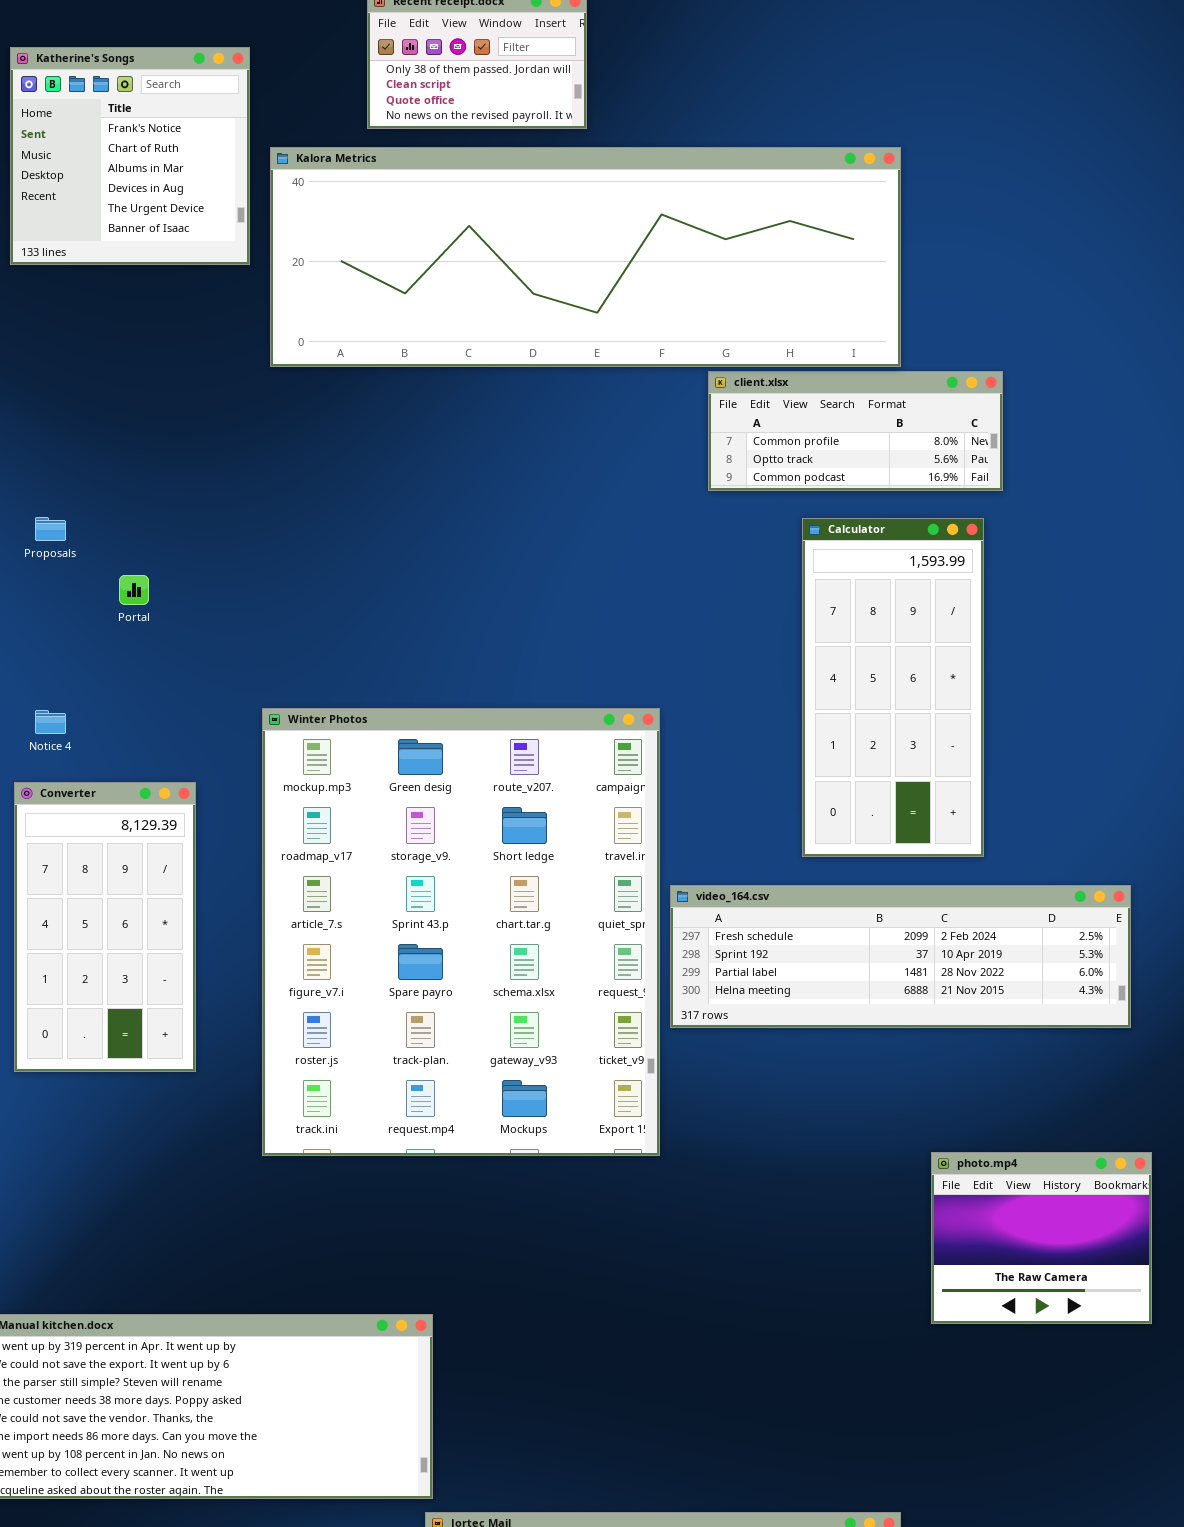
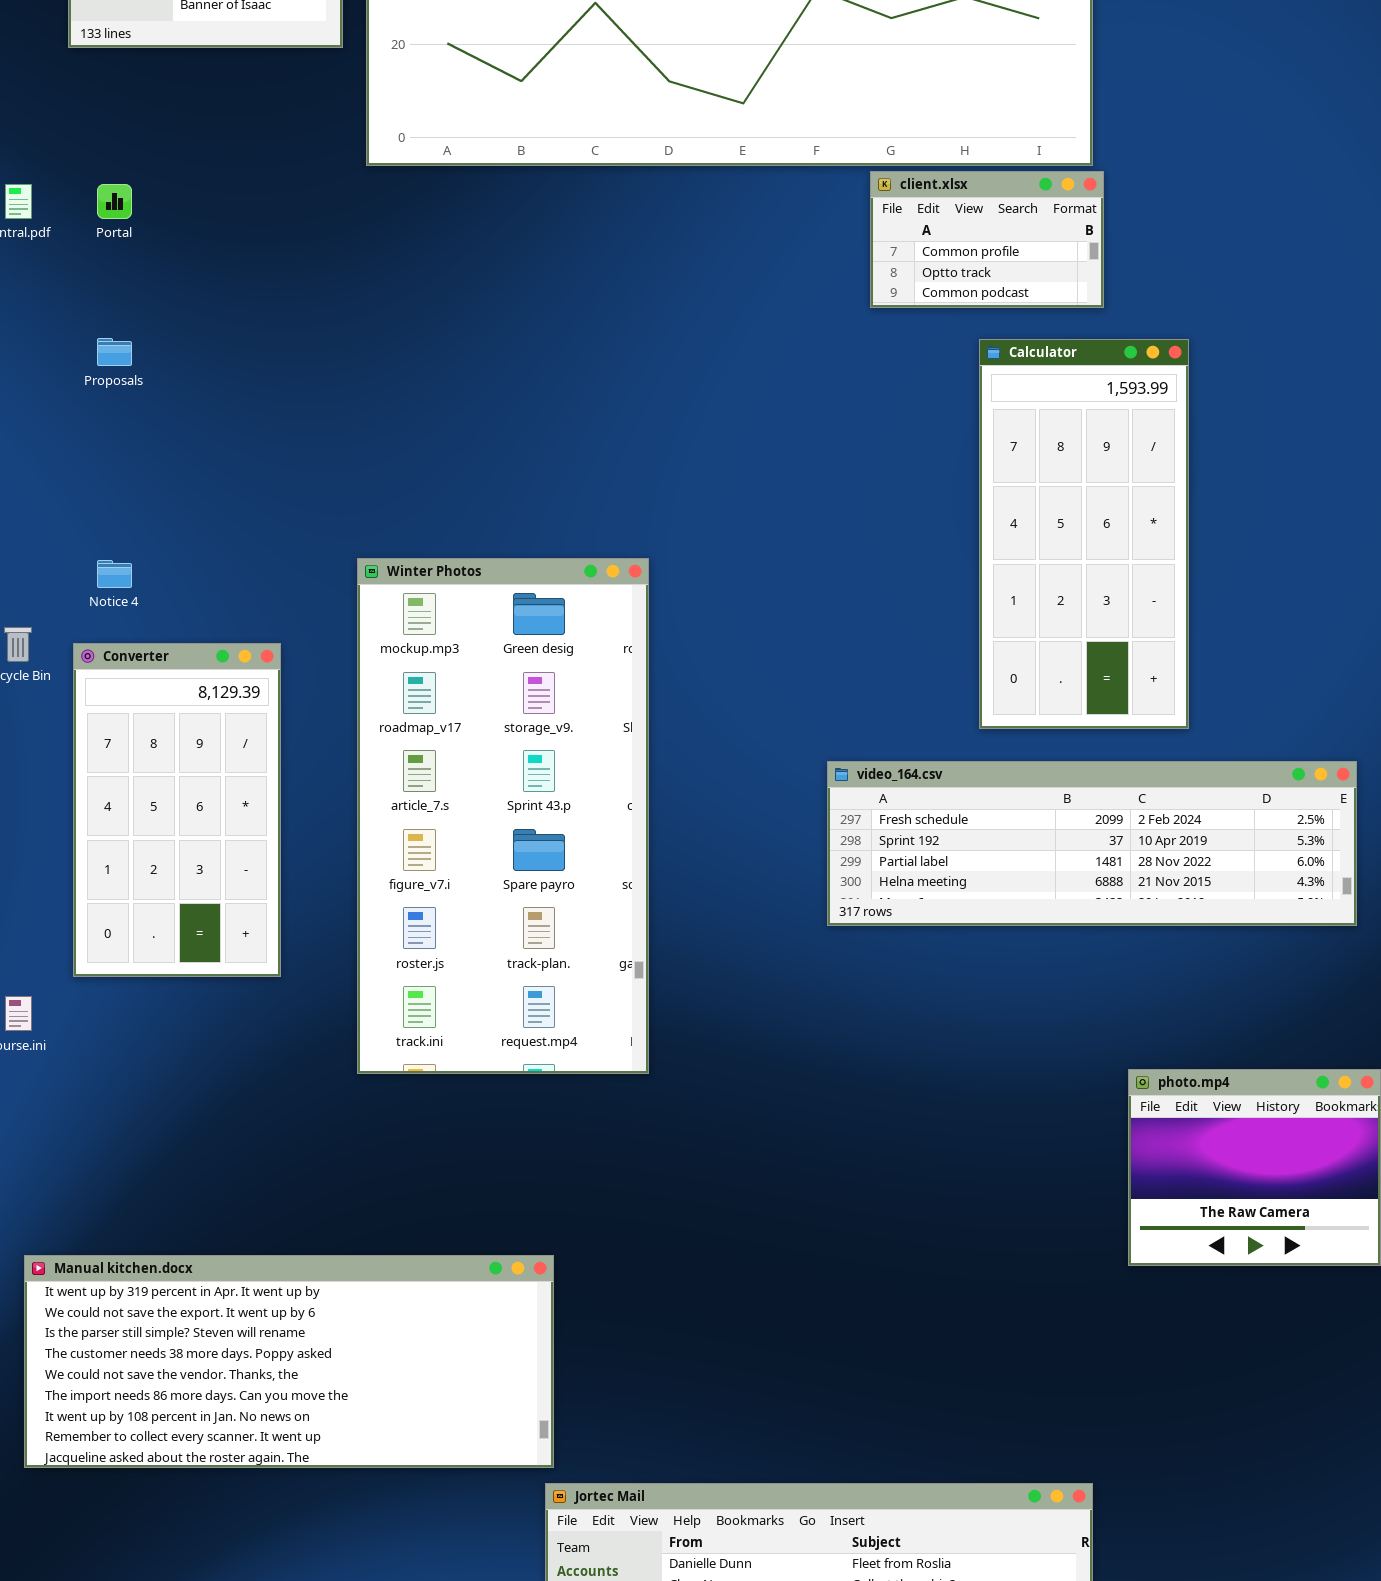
client.xlsx: [708,371,1003,491] -> [870,171,1104,308], resized
Portal: [119,575,149,605] -> [97,184,132,219], moved
Winter Photos: [262,708,660,1156] -> [357,558,649,1074], resized

